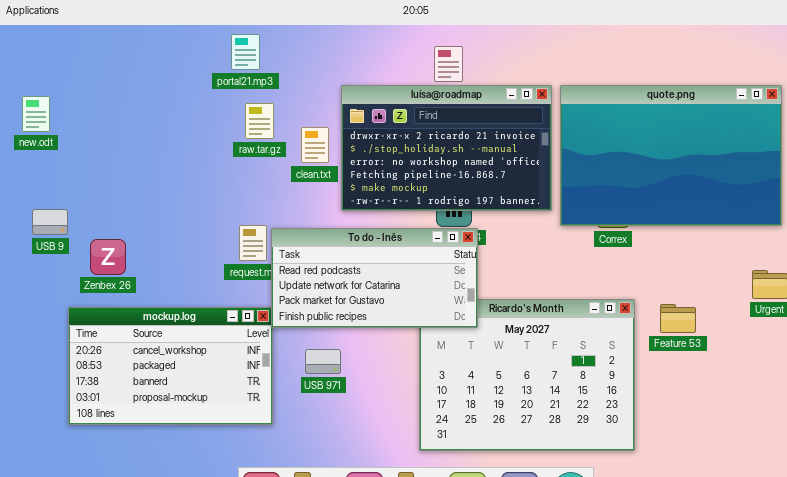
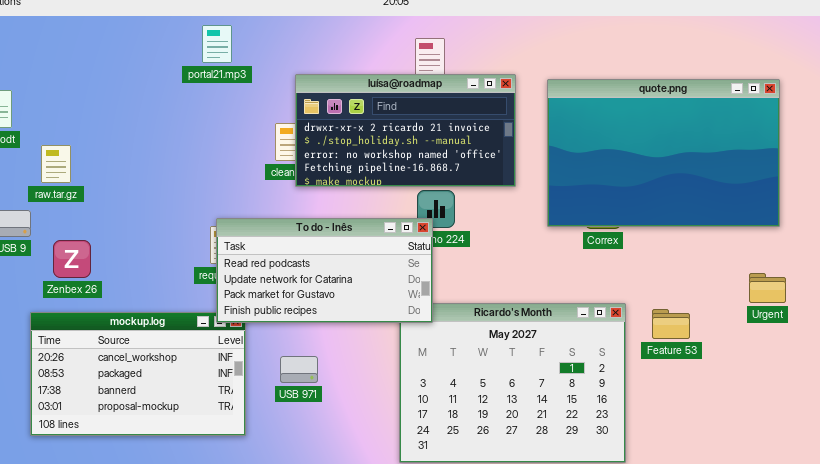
luísa@roadmap: [341,85,552,211] -> [295,74,516,187], moved, resized
raw.tar.gz: [245,103,274,139] -> [41,145,71,183], moved
To do - Inês: [271,228,478,328] -> [216,218,433,323], moved

